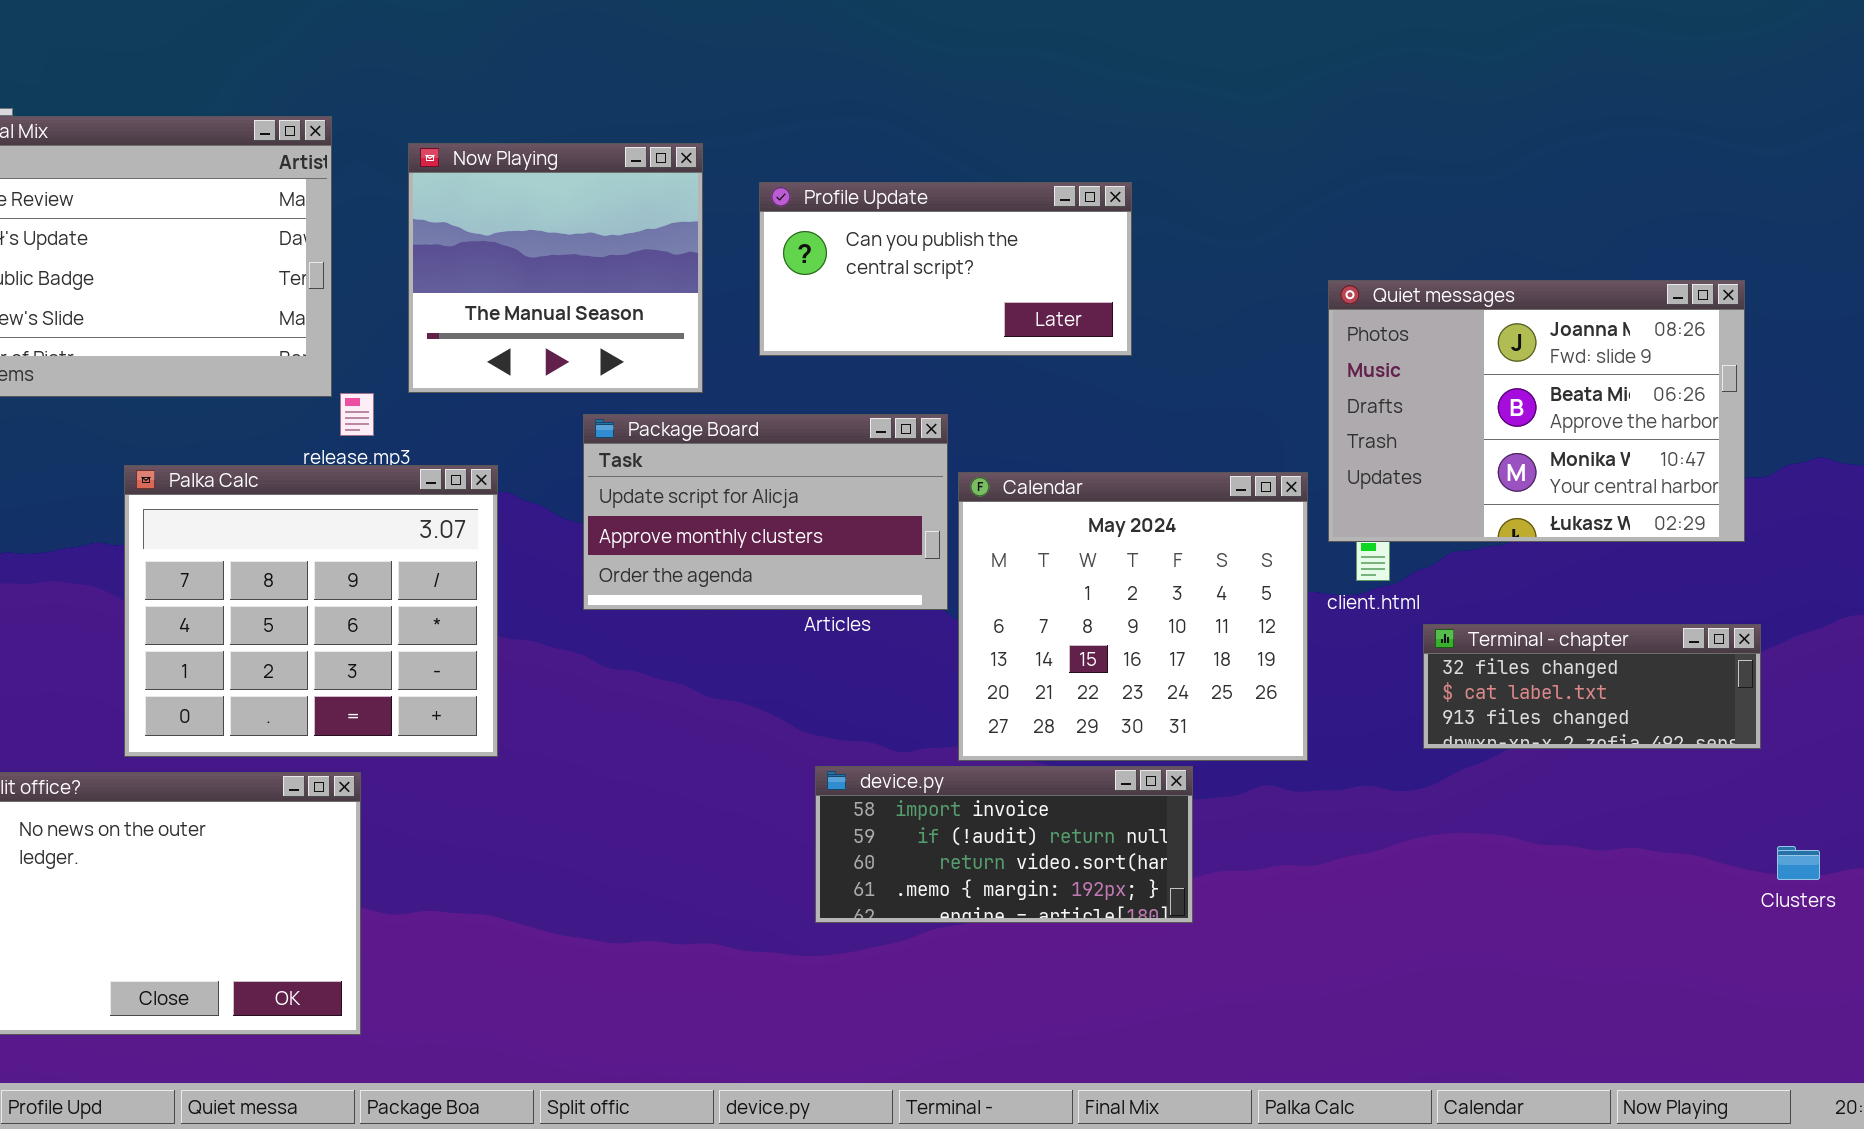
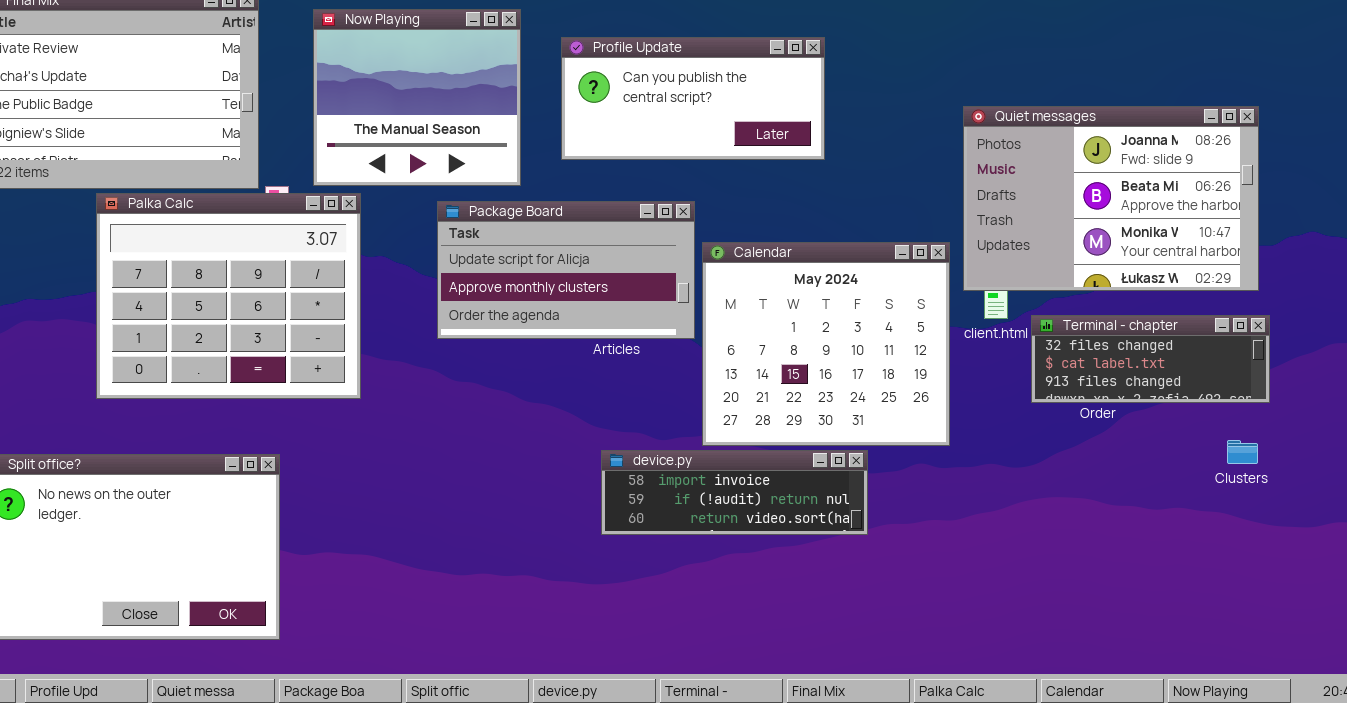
Palka Calc: [124,465,498,757] -> [96,193,361,399], moved
Terminal - chapter: [1423,624,1761,749] -> [1031,315,1270,403], moved
device.py: [815,766,1193,923] -> [601,450,868,535], resized
Clusters: [1777,846,1820,880] -> [1227,440,1258,464], moved

